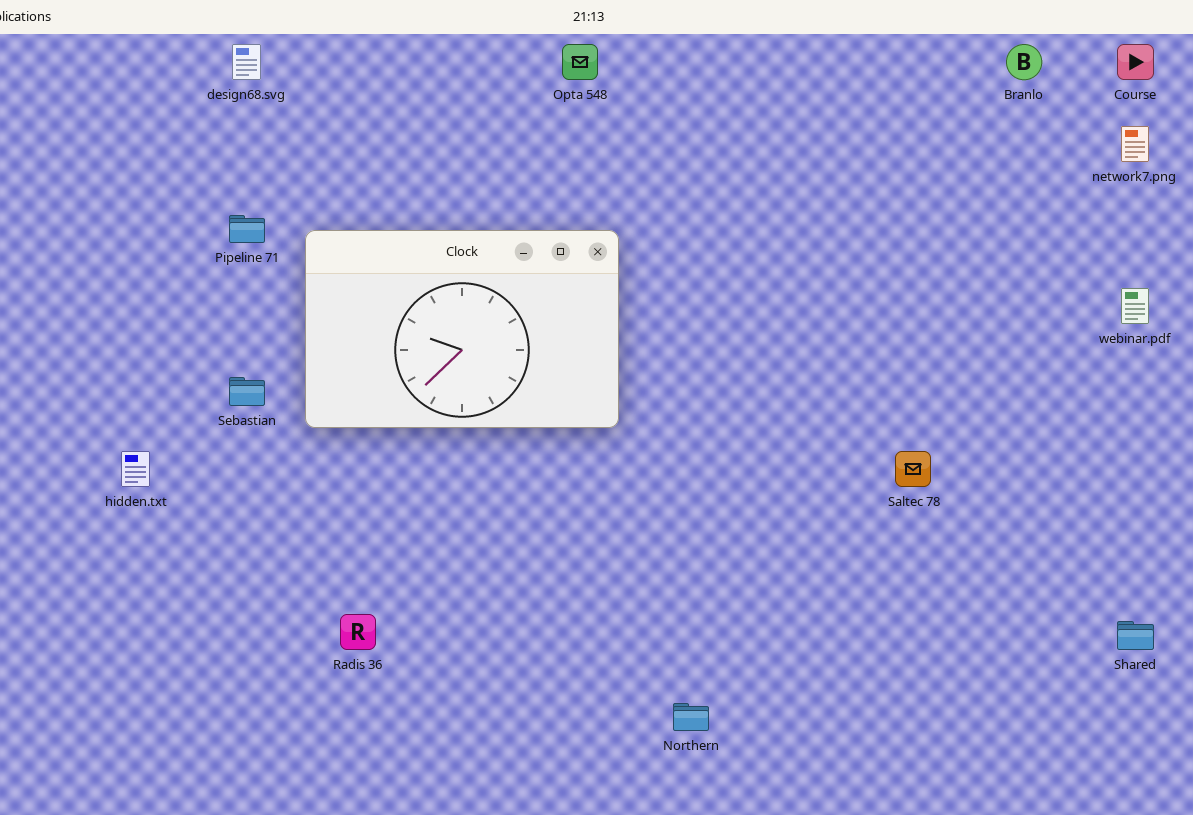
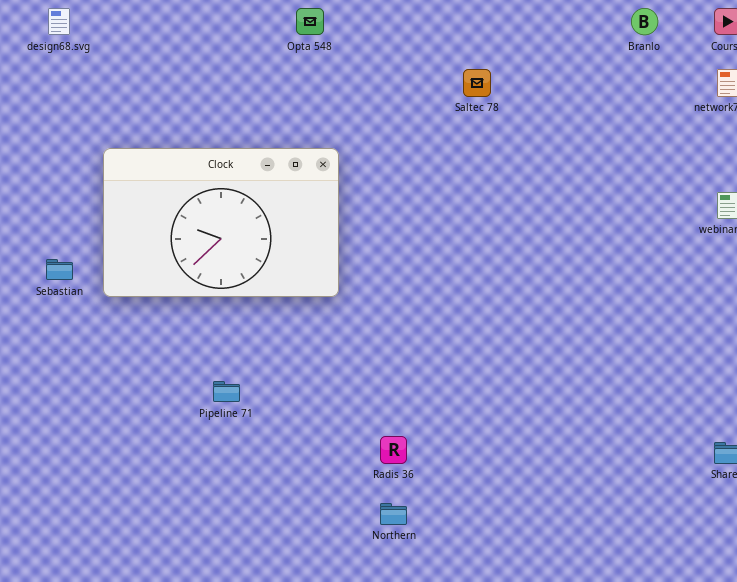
Pipeline 71: [229,215,265,243] -> [213,381,240,402], moved
Saltec 78: [895,451,931,487] -> [463,69,491,97], moved
Radis 36: [340,614,376,650] -> [380,436,407,464], moved

